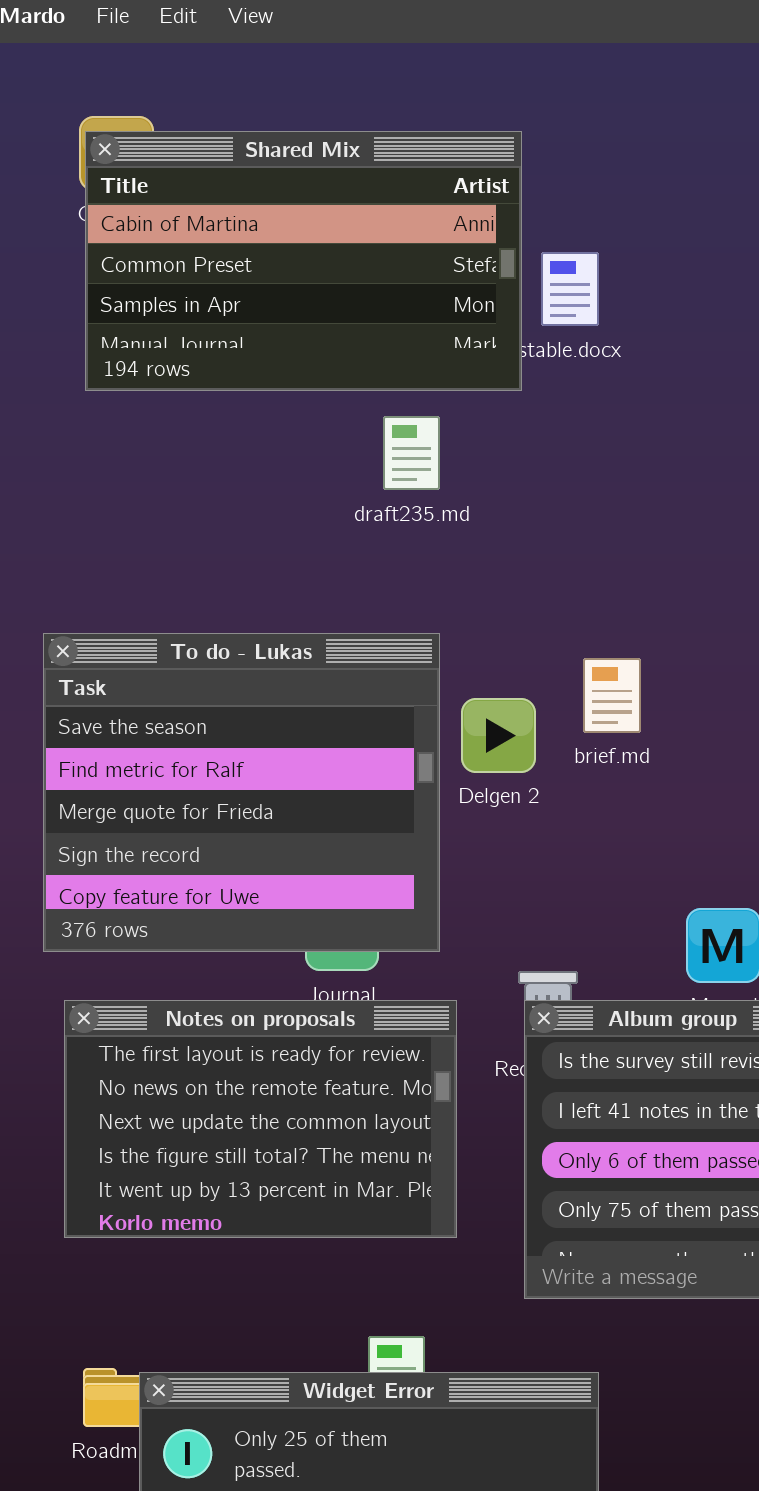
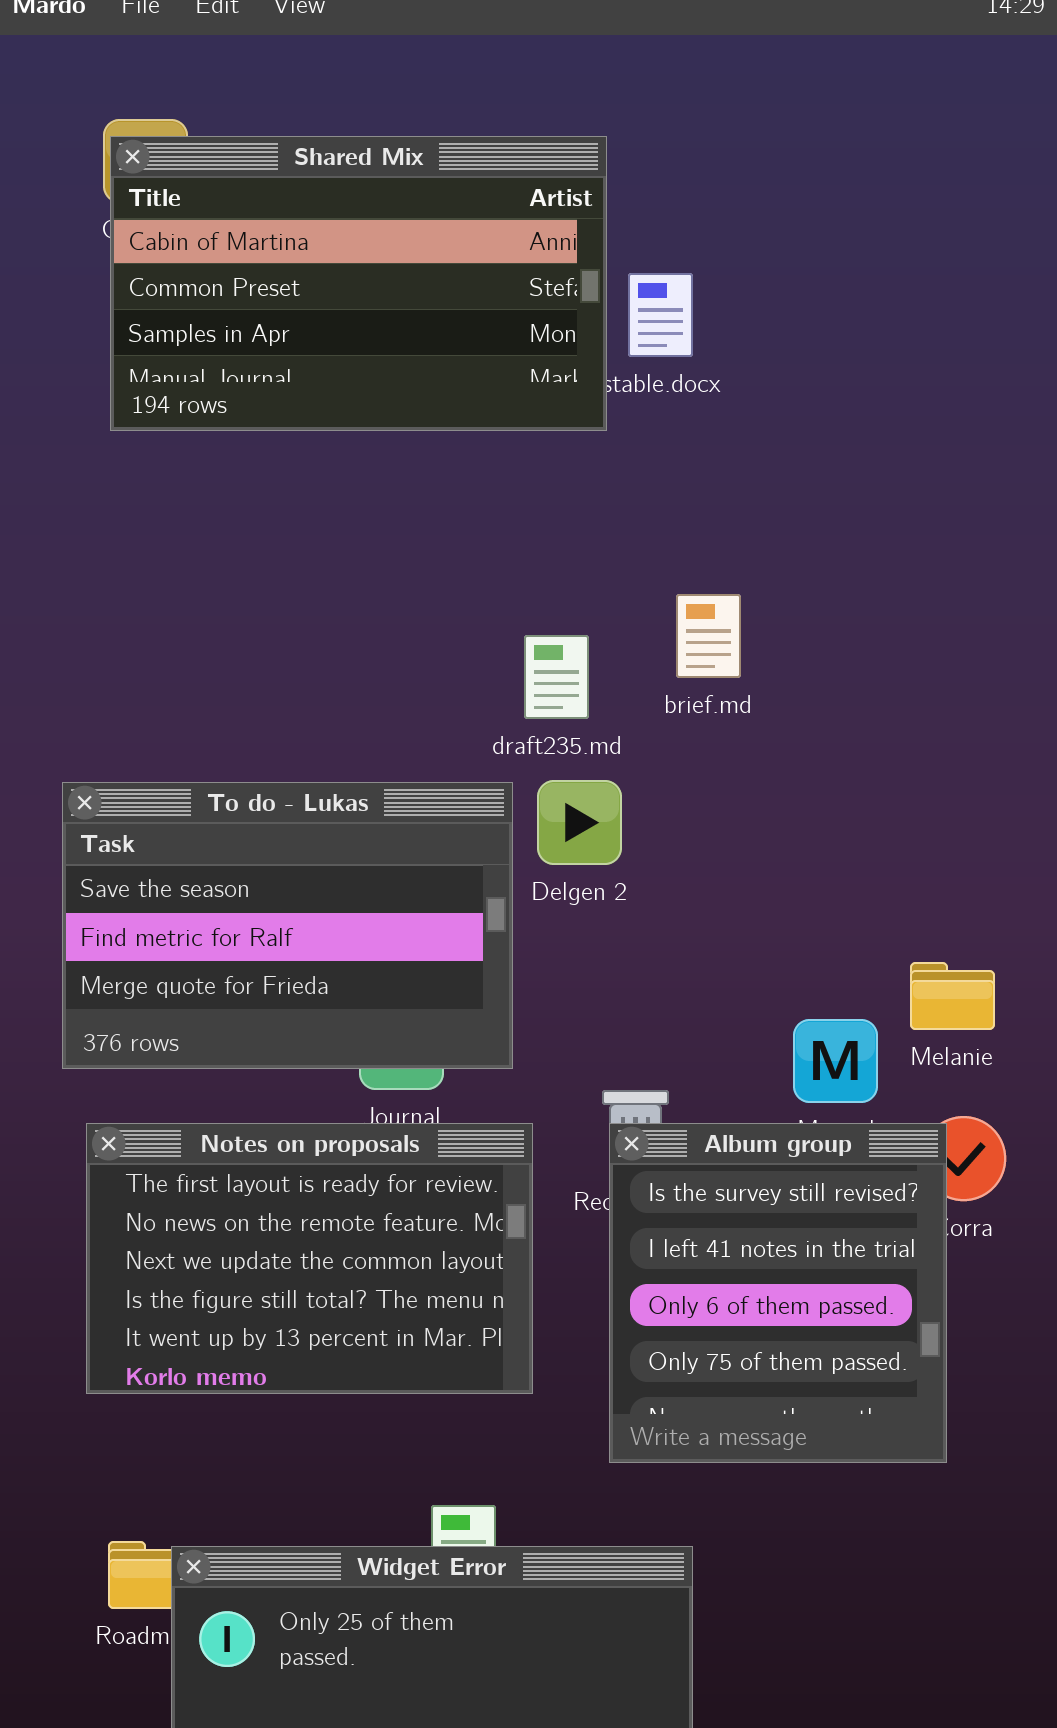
draft235.md: [383,416,440,490] -> [524,635,589,719], moved
To do - Lukas: [43,633,440,952] -> [62,782,513,1069], resized
brief.md: [583,658,641,733] -> [676,594,741,678], moved

